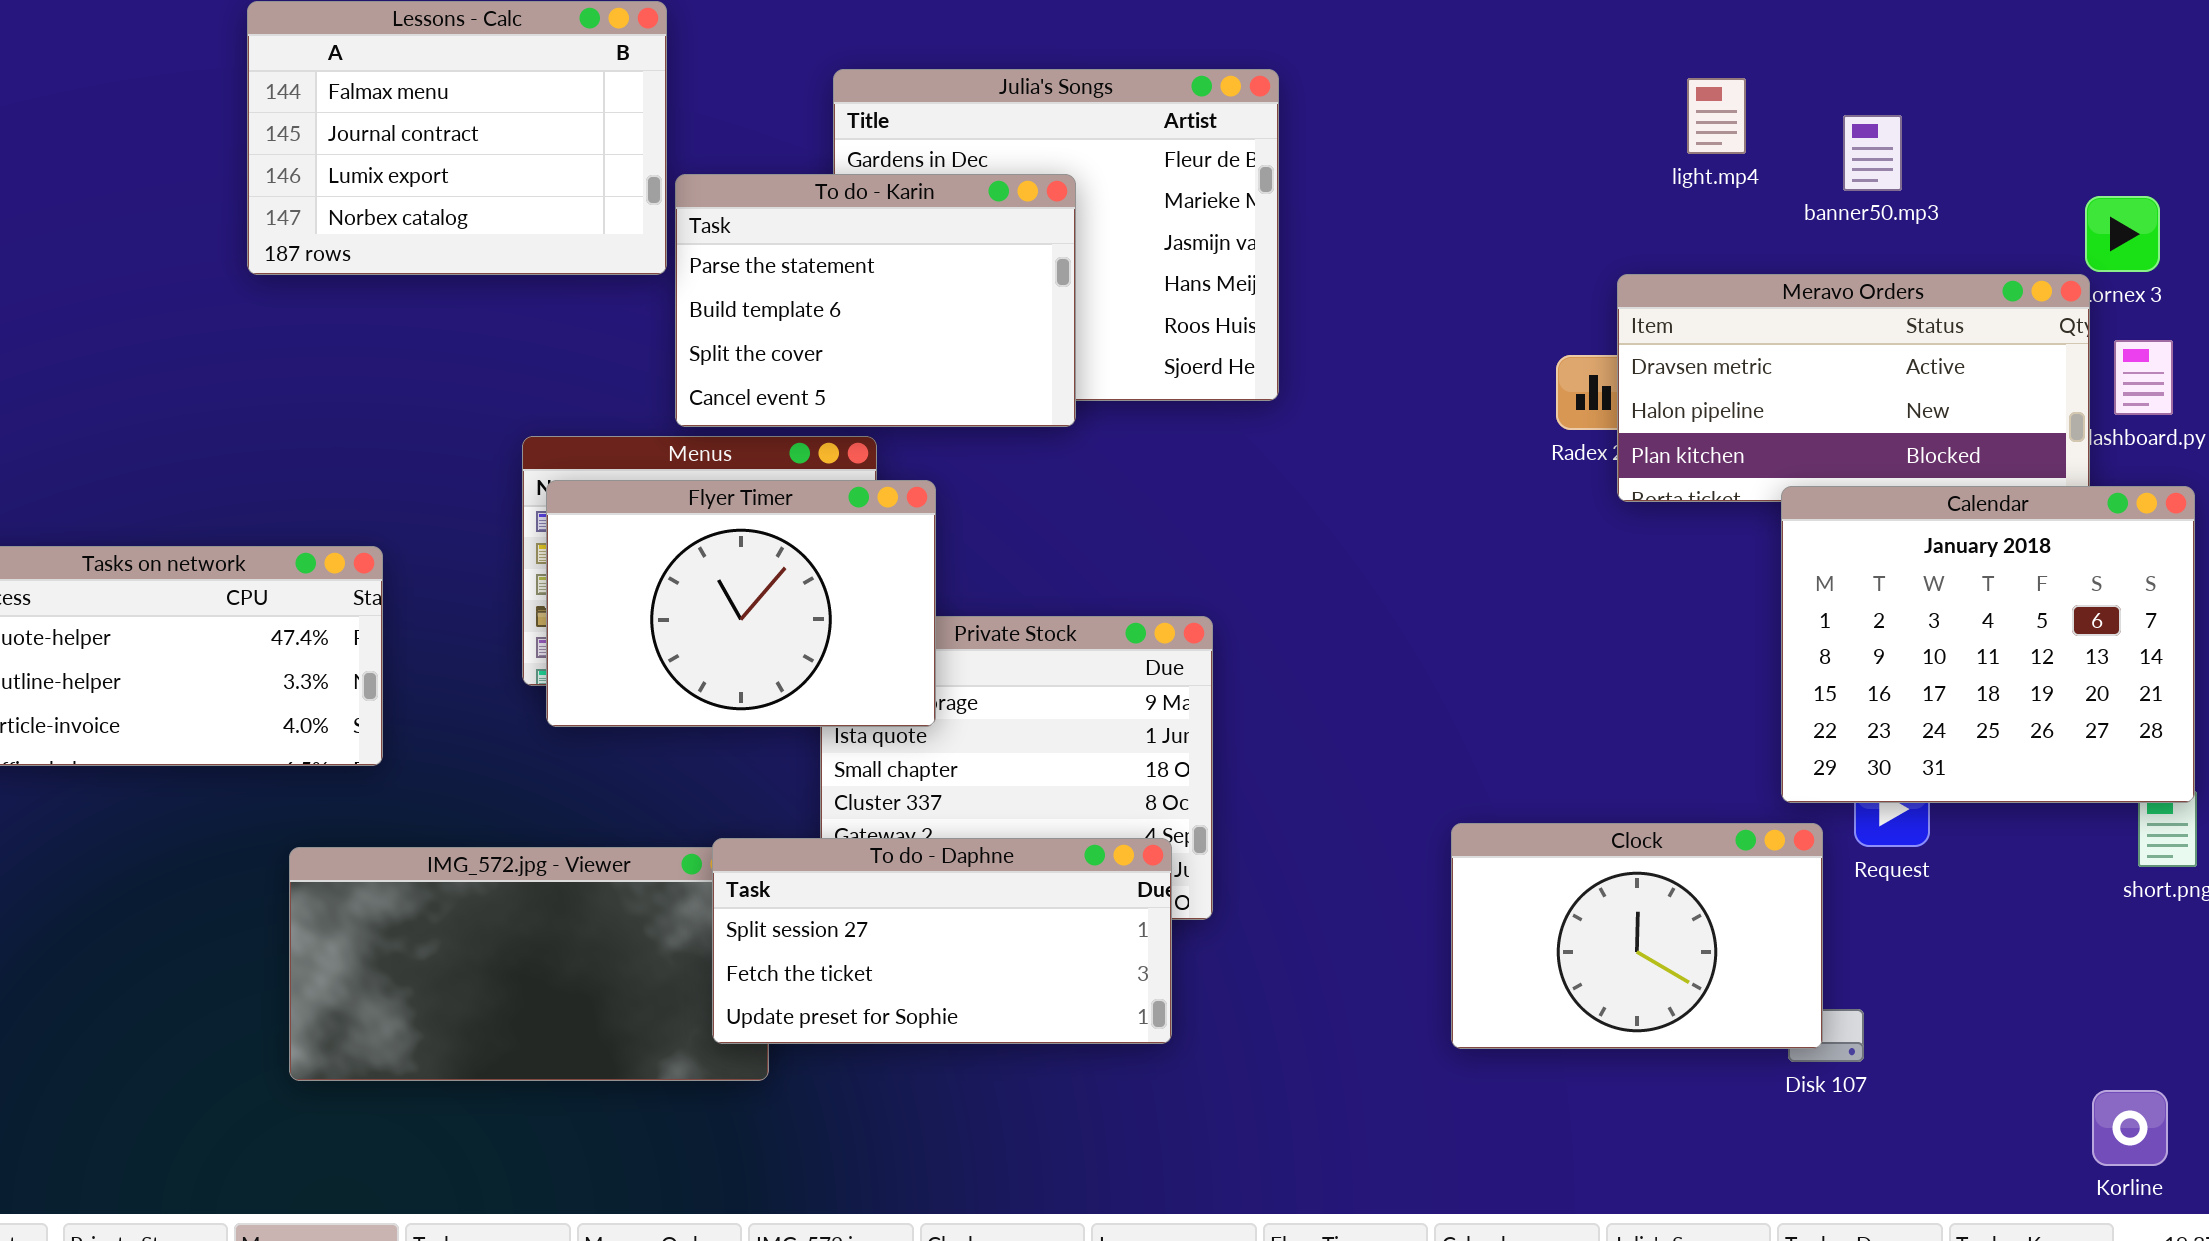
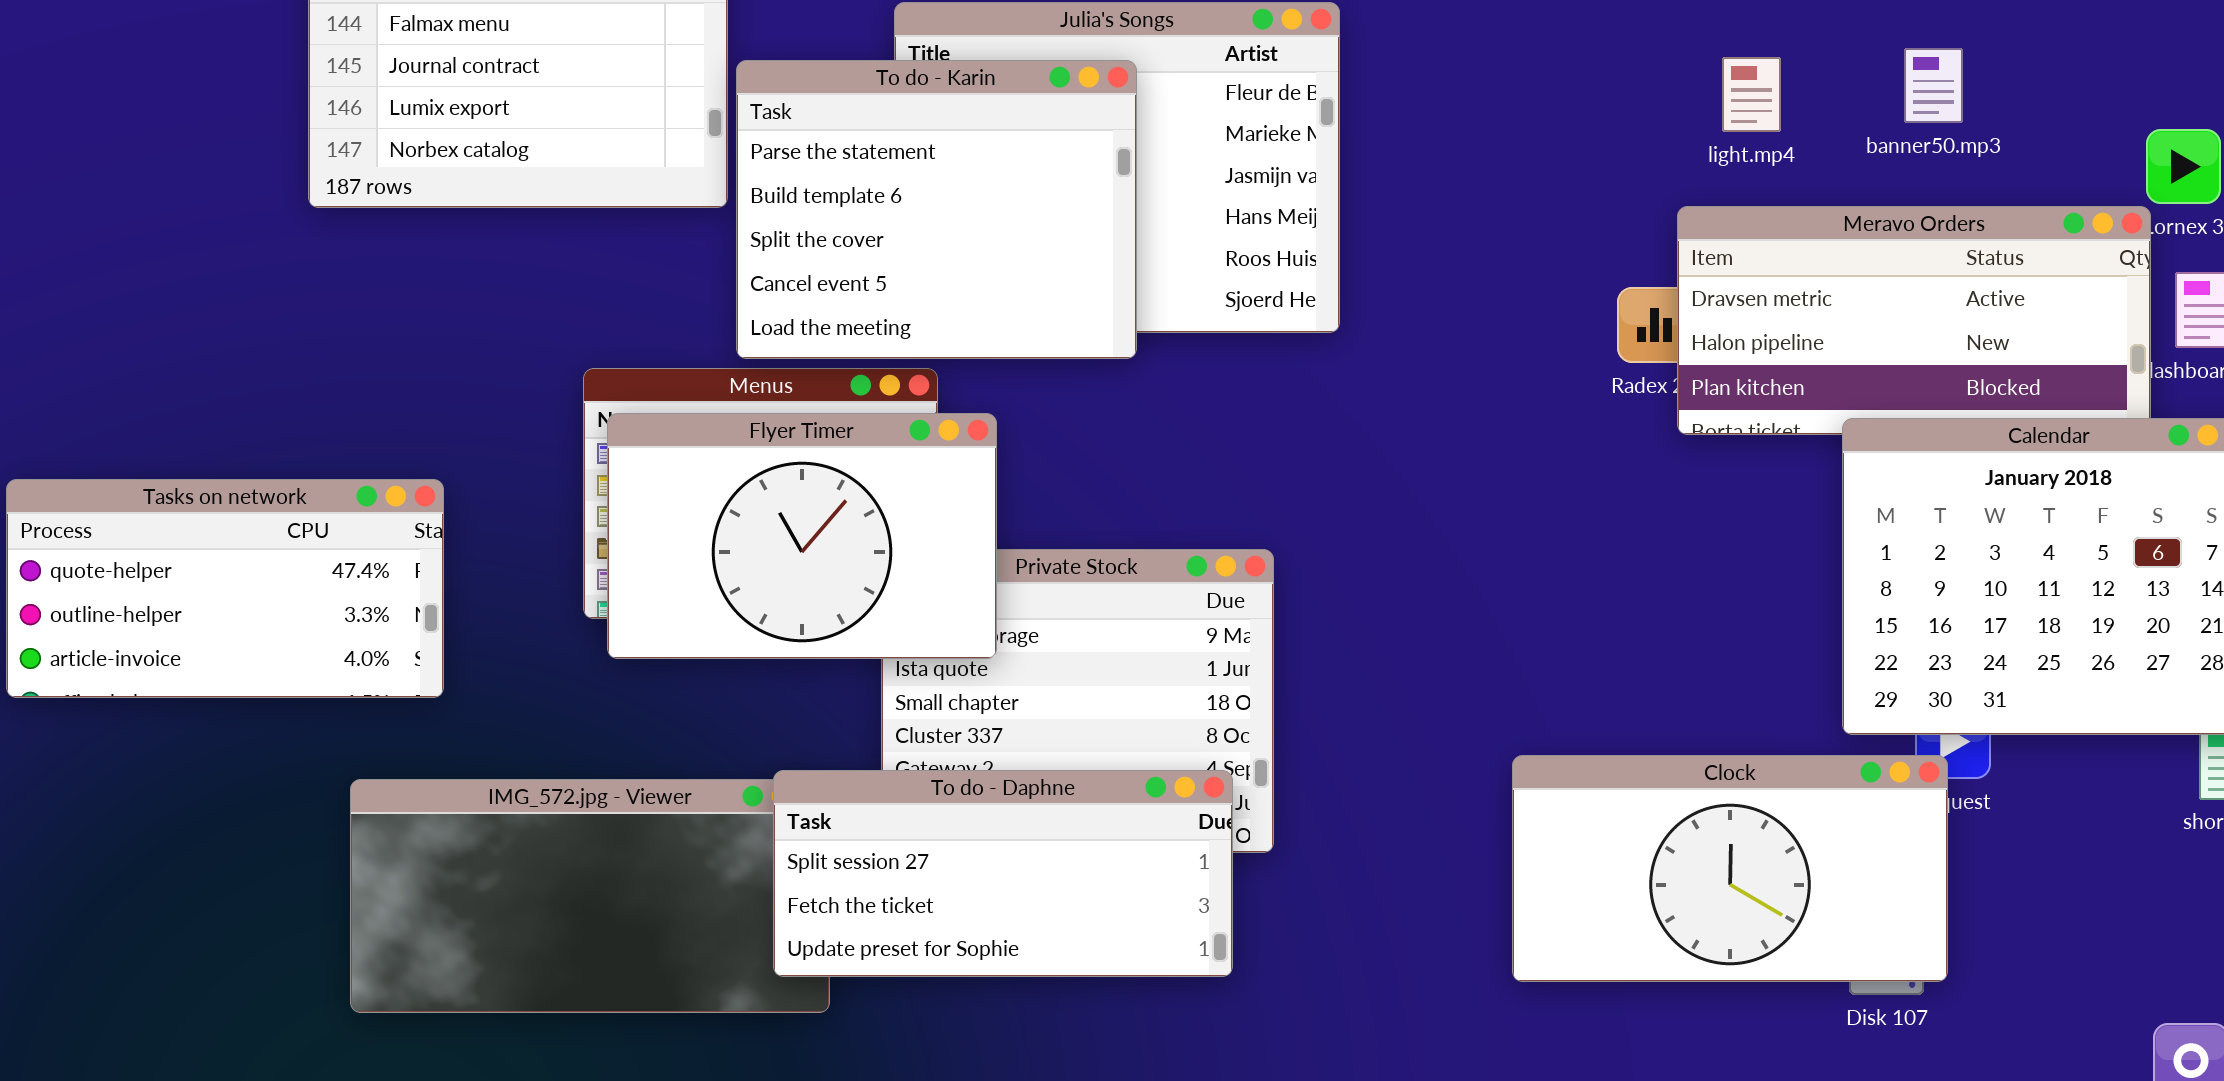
light.mp4: [1687,78,1746,154] -> [1722,57,1781,132], moved
To do - Karin: [675,174,1076,427] -> [736,60,1137,359], resized
Clock: [1451,823,1823,1049] -> [1512,755,1948,982], resized

